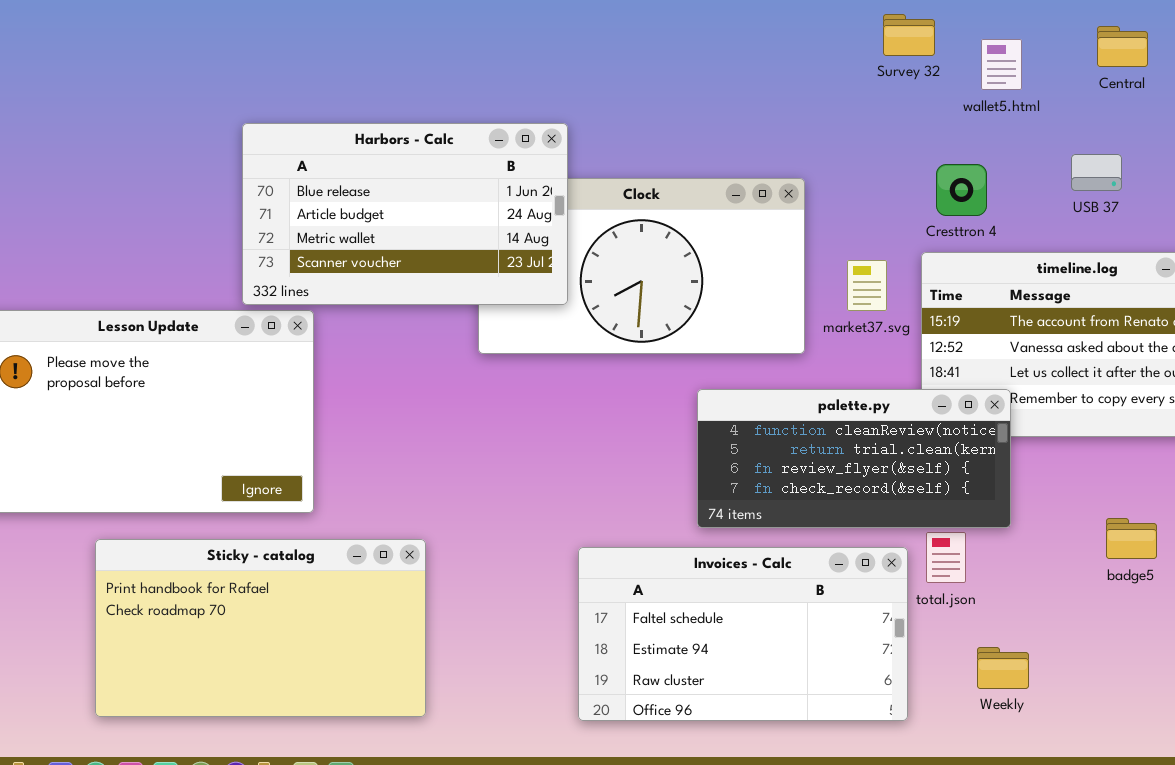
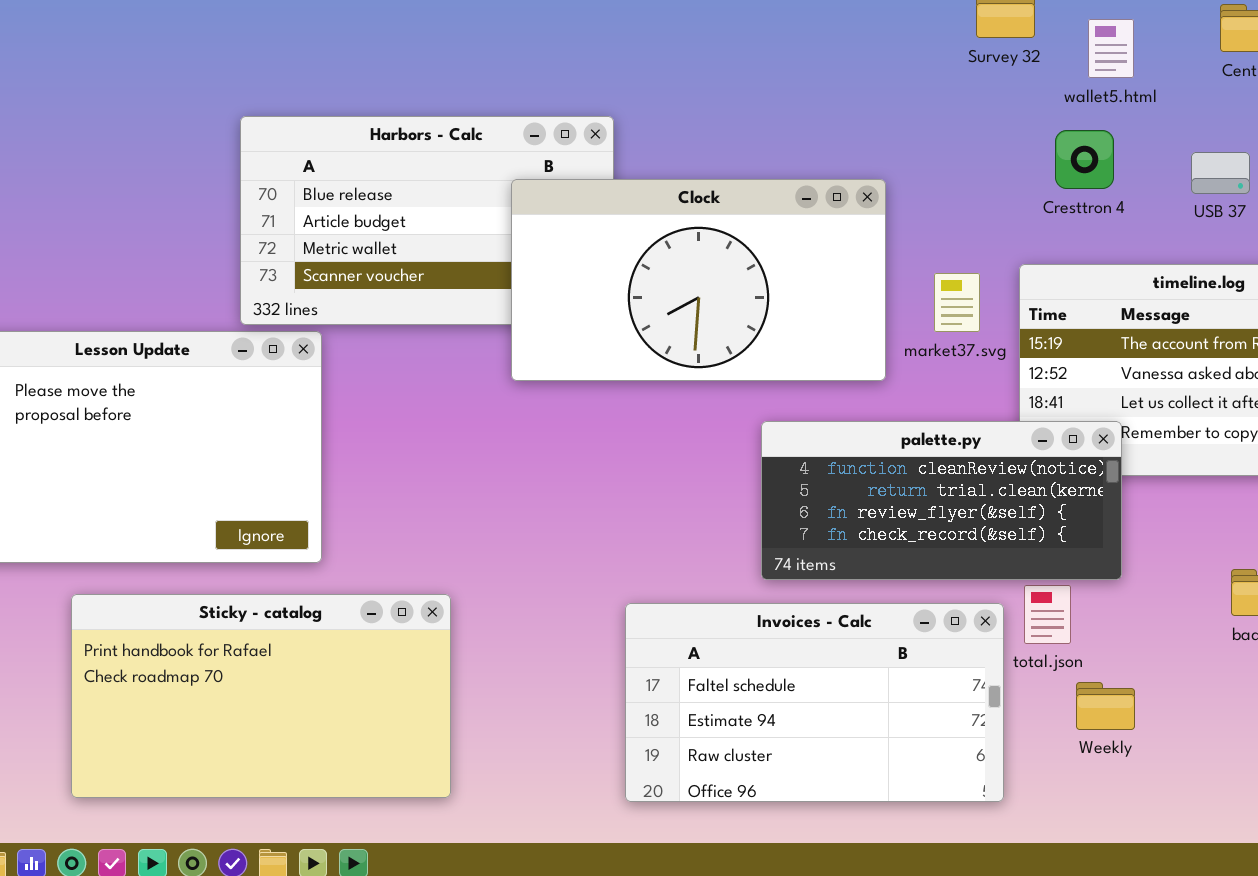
Cresttron 4: [936,164,987,216] -> [1055,130,1114,189], moved
Clock: [478,178,805,354] -> [511,179,886,381], raised
Weekly: [977,647,1029,689] -> [1076,682,1135,730], moved

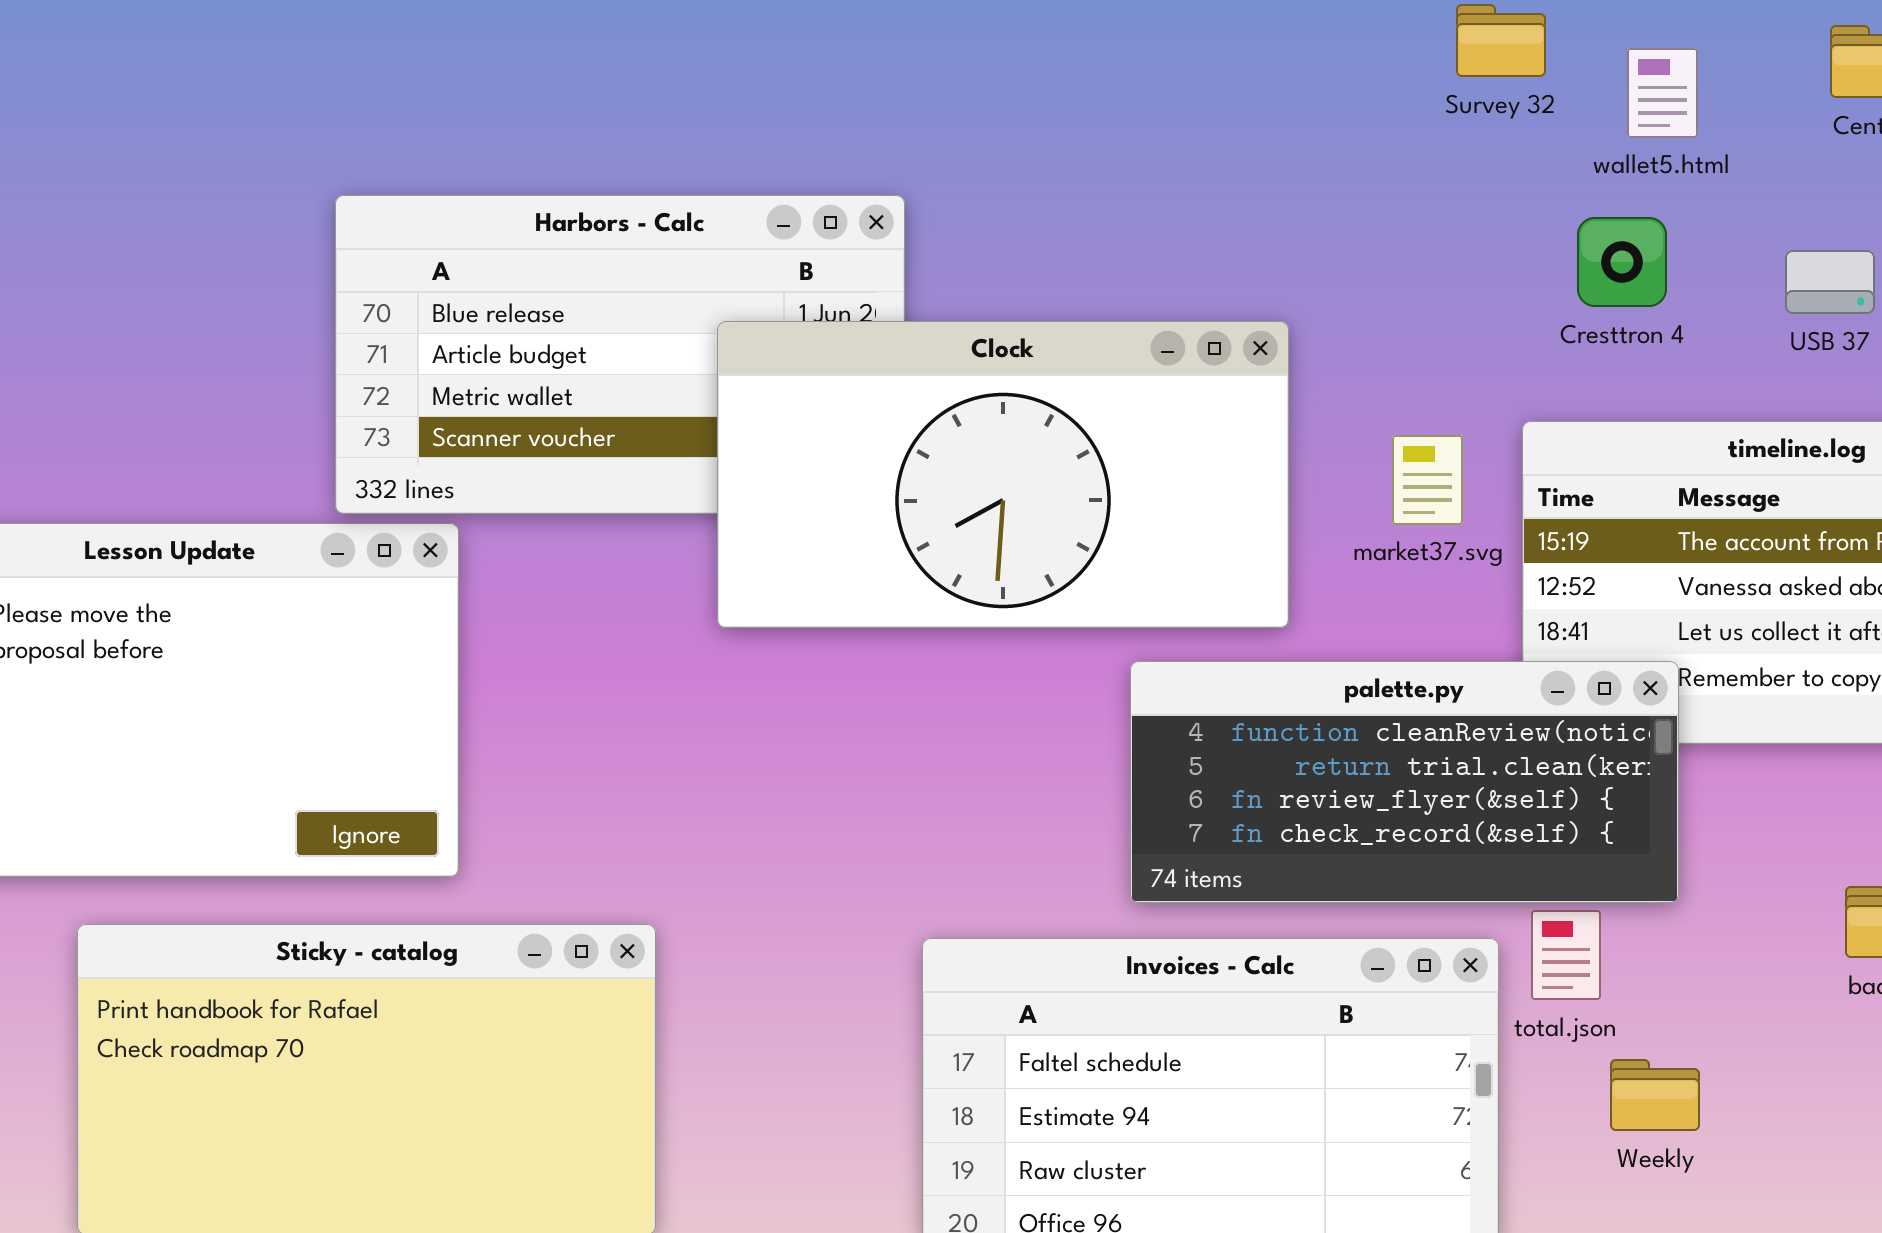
Clock: [511,179,886,381] -> [717,321,1289,628], moved

